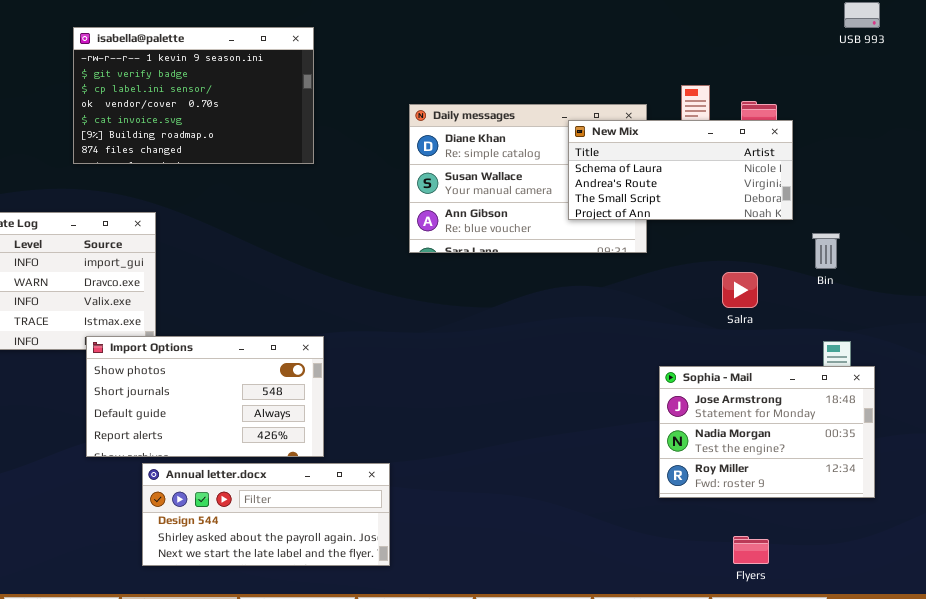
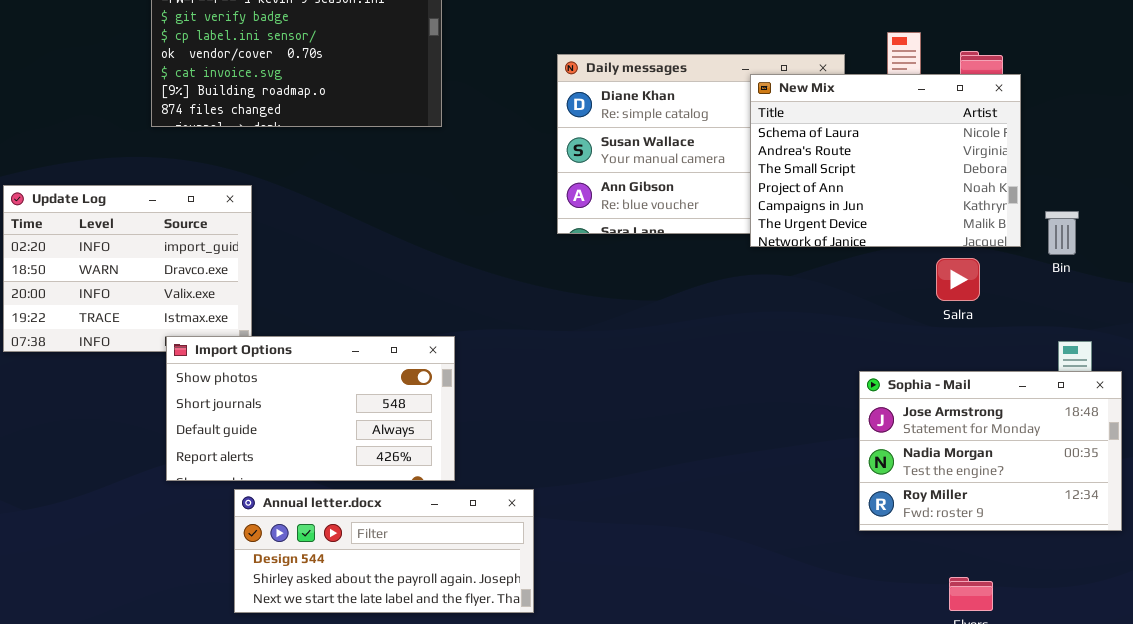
New Mix: [568,120,793,220] -> [750,74,1021,247], resized

